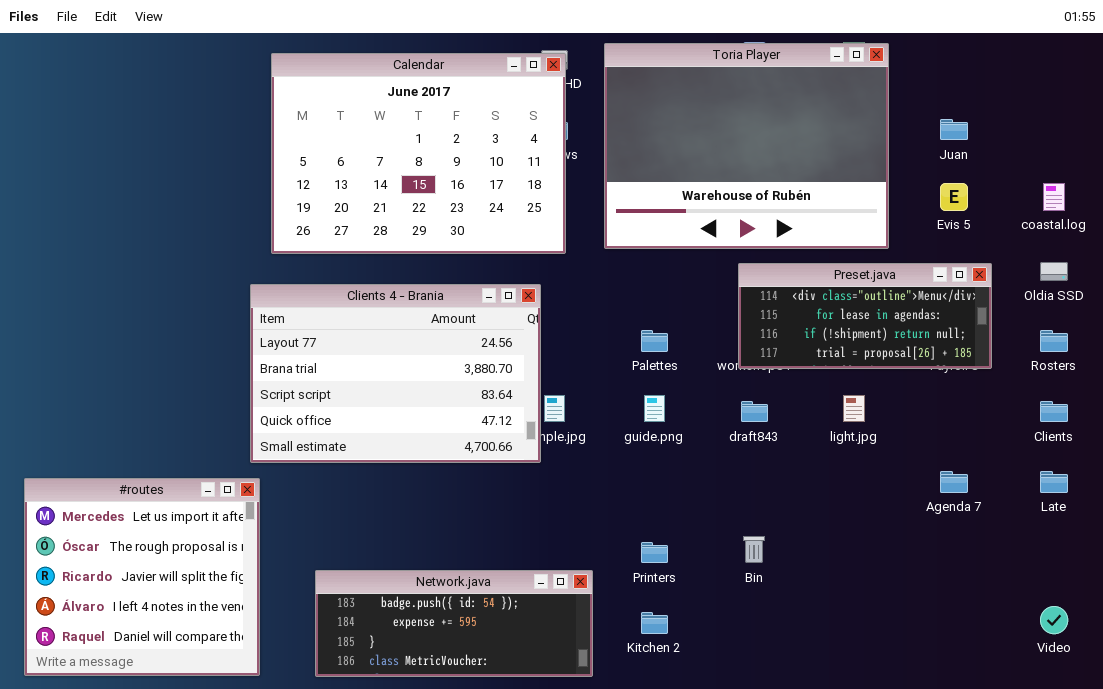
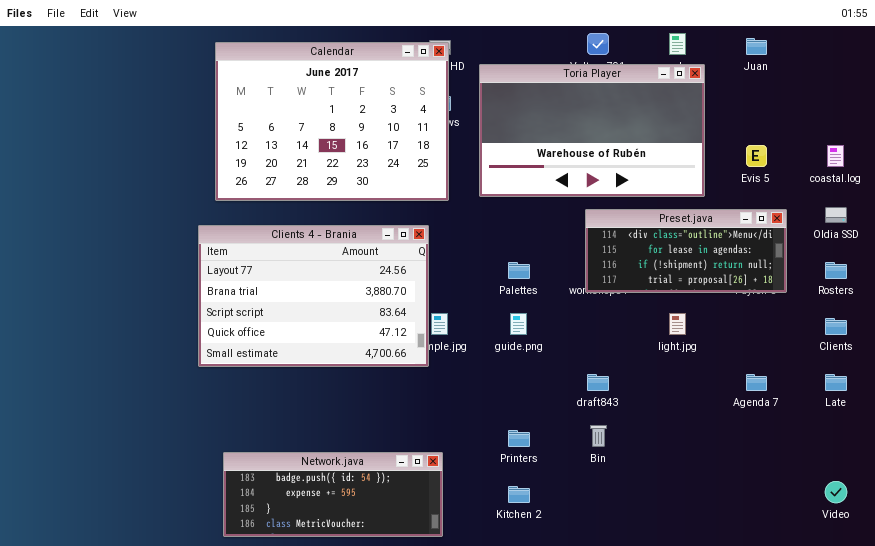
Toria Player: [604,43,889,249] -> [479,64,705,197], resized
Juan: [940,119,968,140] -> [746,38,767,55], moved
draft843: [741,401,768,422] -> [587,374,609,391], moved
#routes: [24,478,260,676] -> none, closed
Network.java: [315,570,593,677] -> [223,452,443,537], moved

